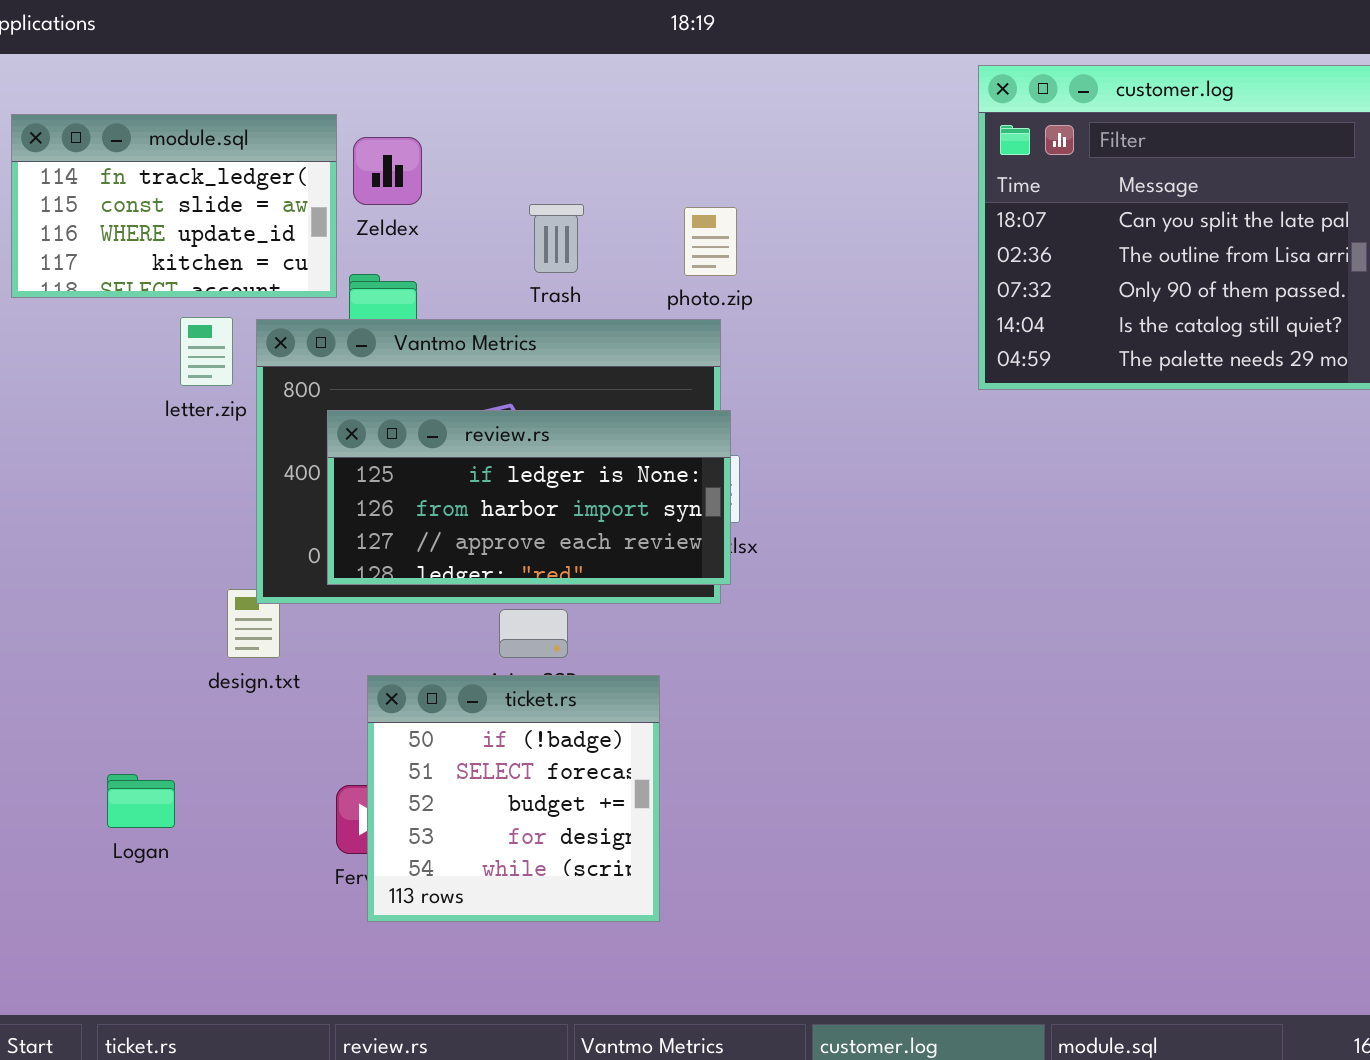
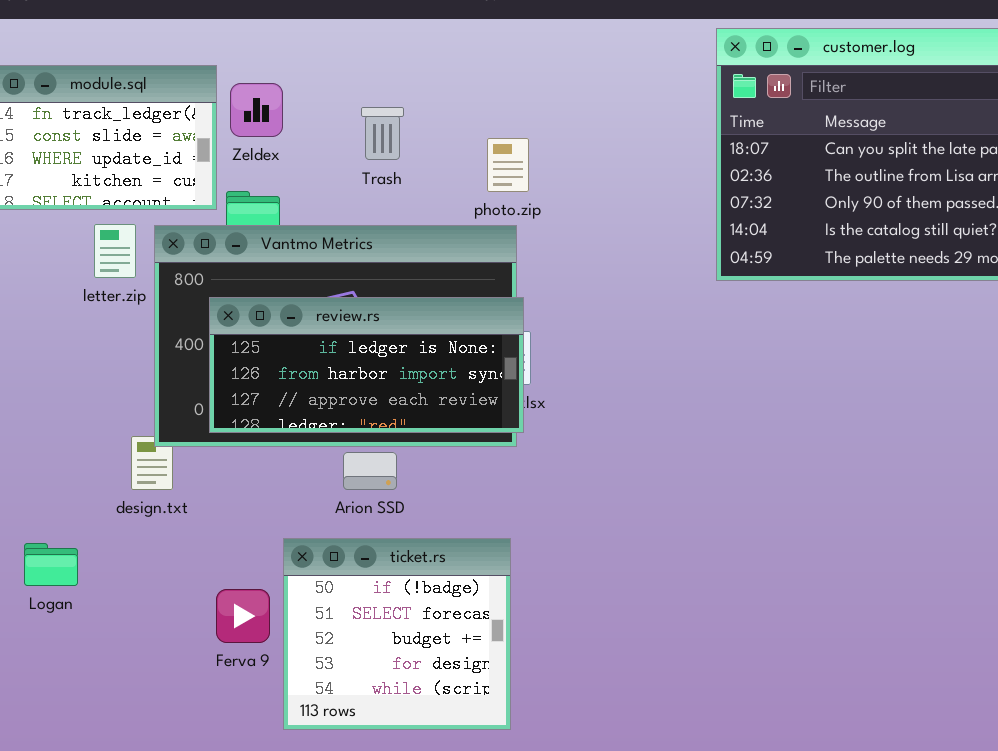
Trash: [529,204,584,273] -> [361,107,404,160], moved
ticket.rs: [367,675,660,922] -> [283,538,511,730], moved
Logan: [107,774,175,828] -> [24,543,78,586], moved

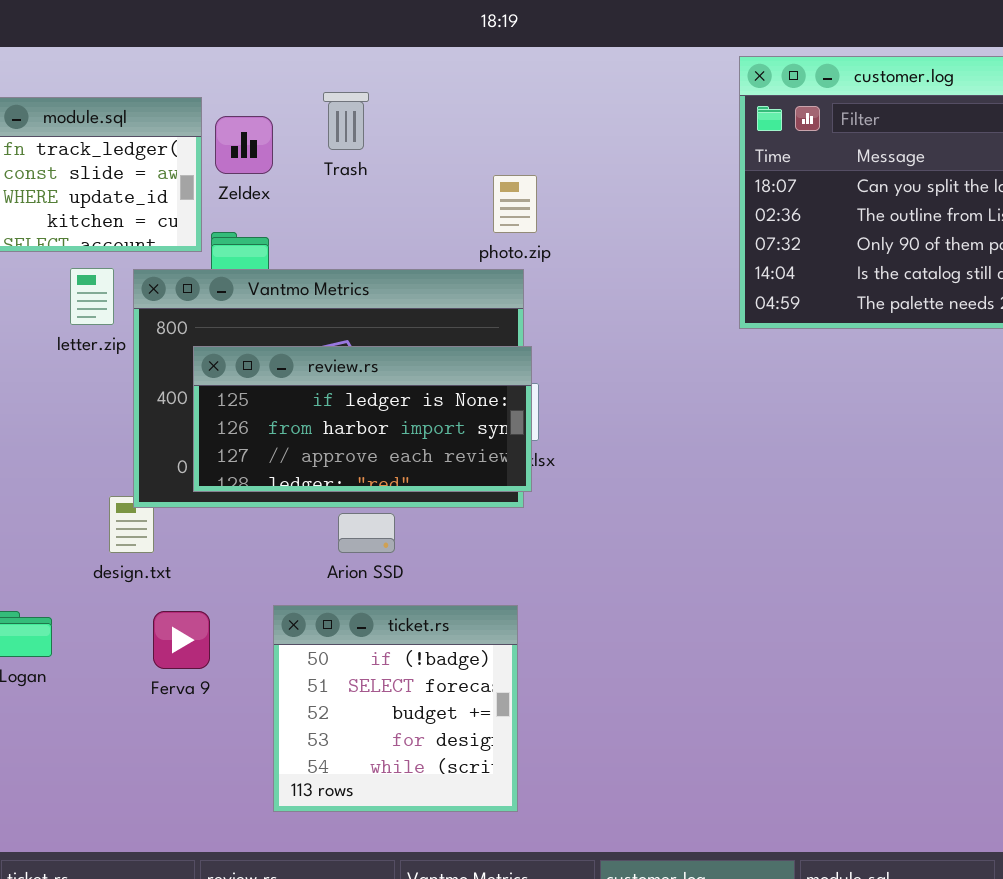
Trash: [361,107,404,160] -> [323,92,369,150], moved
Ferva 9: [216,589,270,643] -> [153,611,210,669], moved

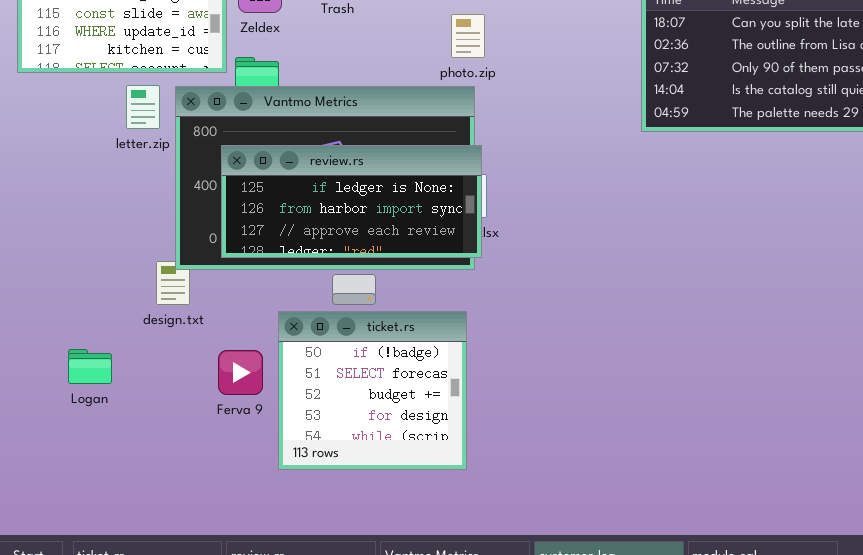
ticket.rs: [273,605,518,812] -> [278,311,467,470], moved
Ferva 9: [153,611,210,669] -> [218,350,263,395], moved

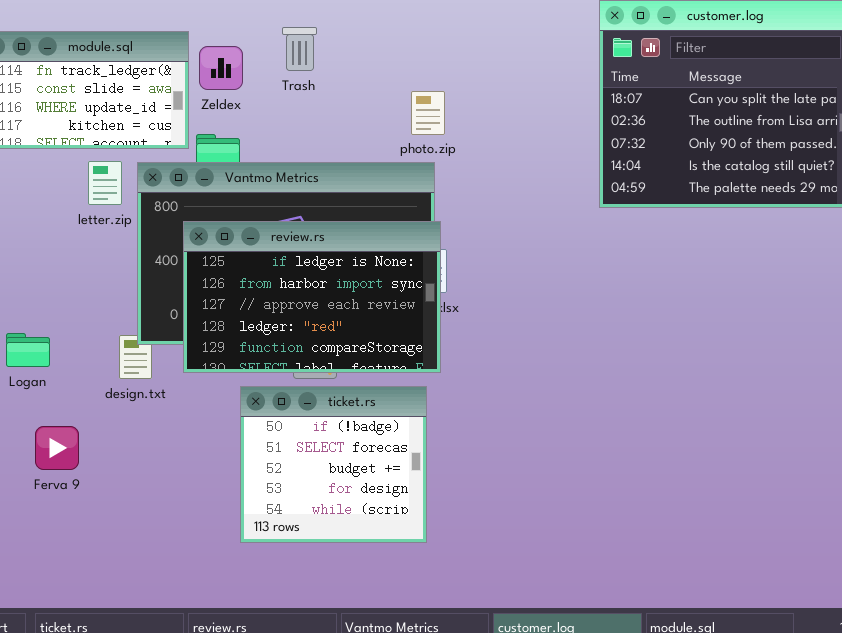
review.rs: [221,145,482,258] -> [183,221,441,373], resized
Logan: [68,349,112,384] -> [6,333,50,367], moved
Ferva 9: [218,350,263,395] -> [35,426,79,470], moved

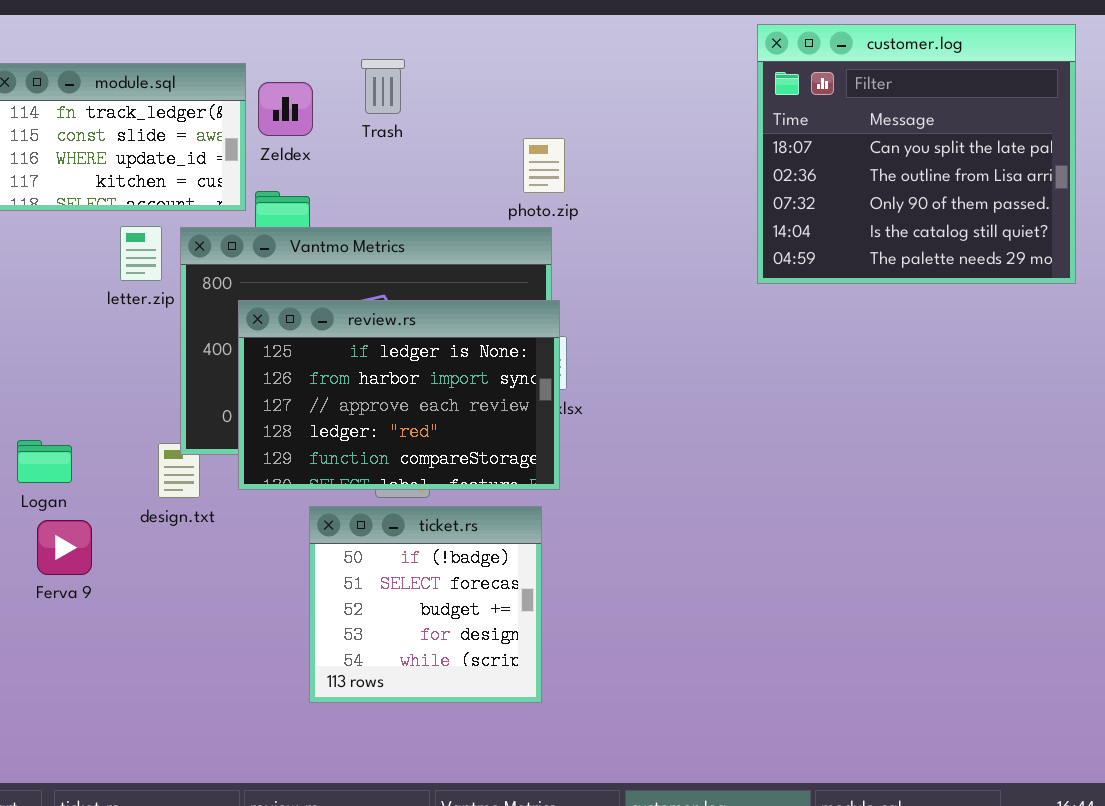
Ferva 9: [35,426,79,470] -> [37,520,92,575], moved

